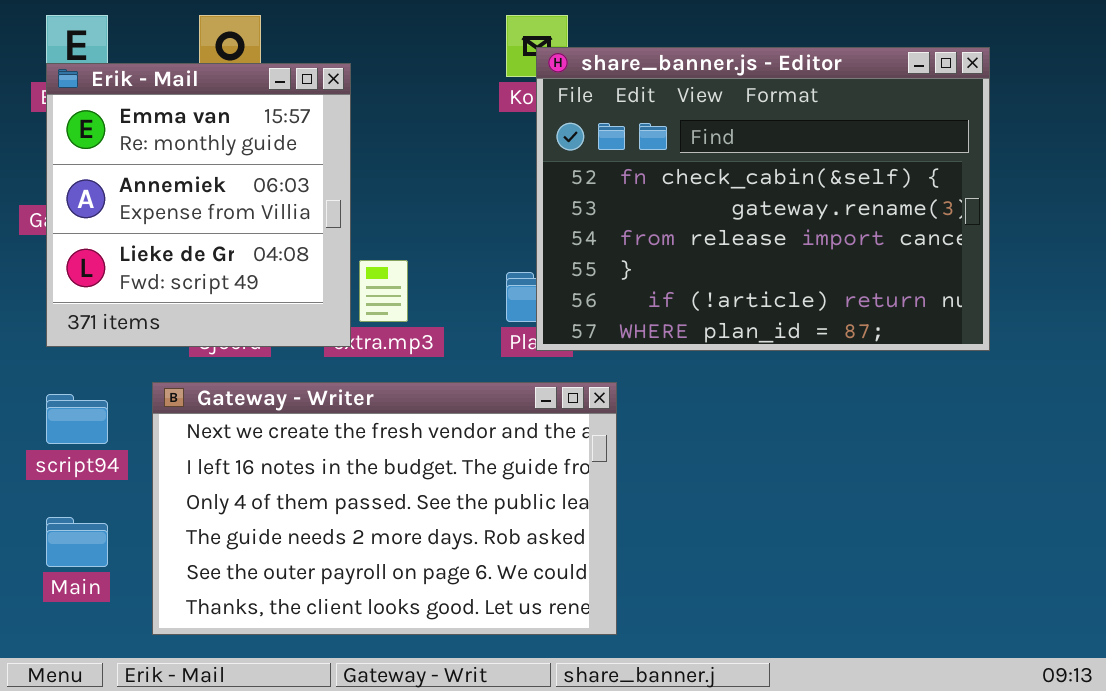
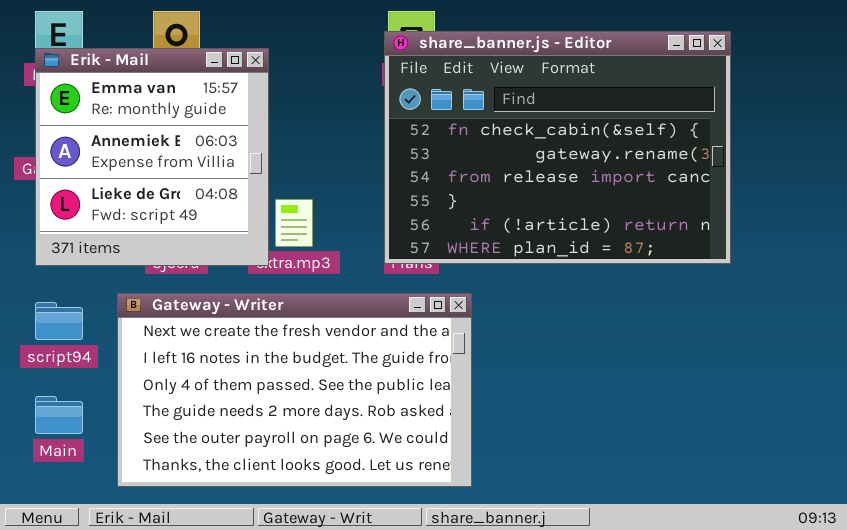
share_banner.js - Editor: [536,47,990,351] -> [384,31,731,264], moved

